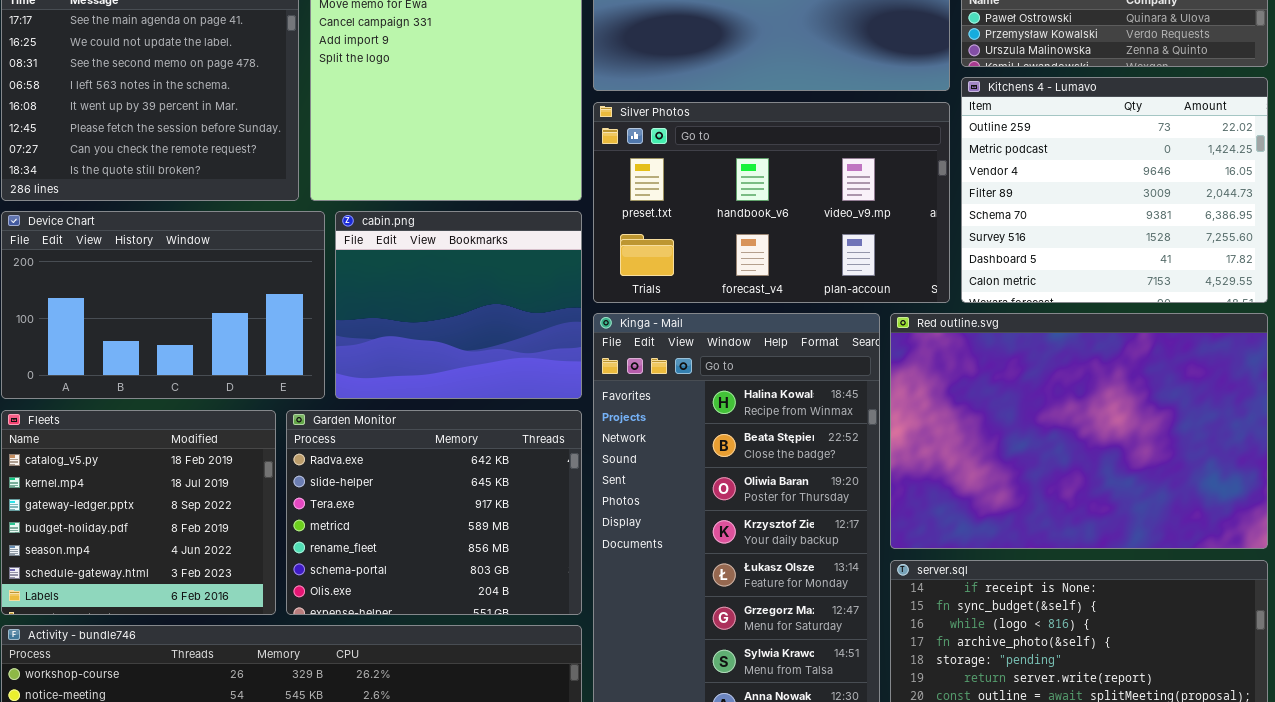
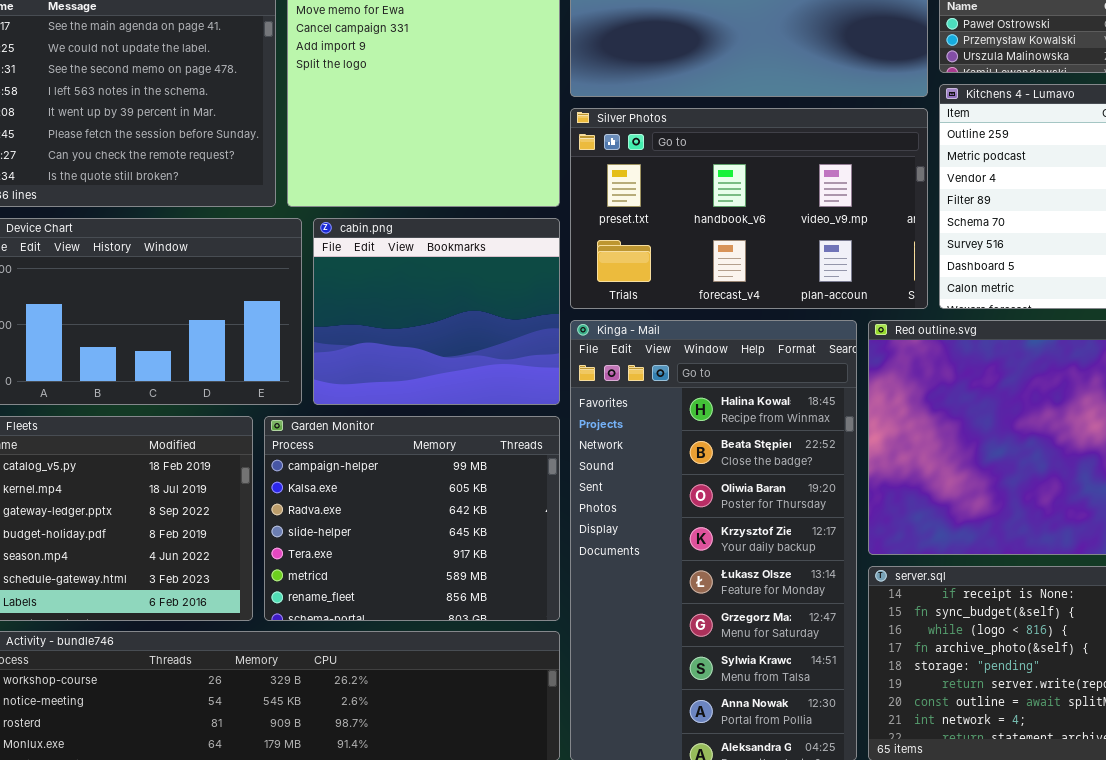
Garden Monitor: [286,410,582,615] -> [264,416,560,621], scrolled up 2 rows

